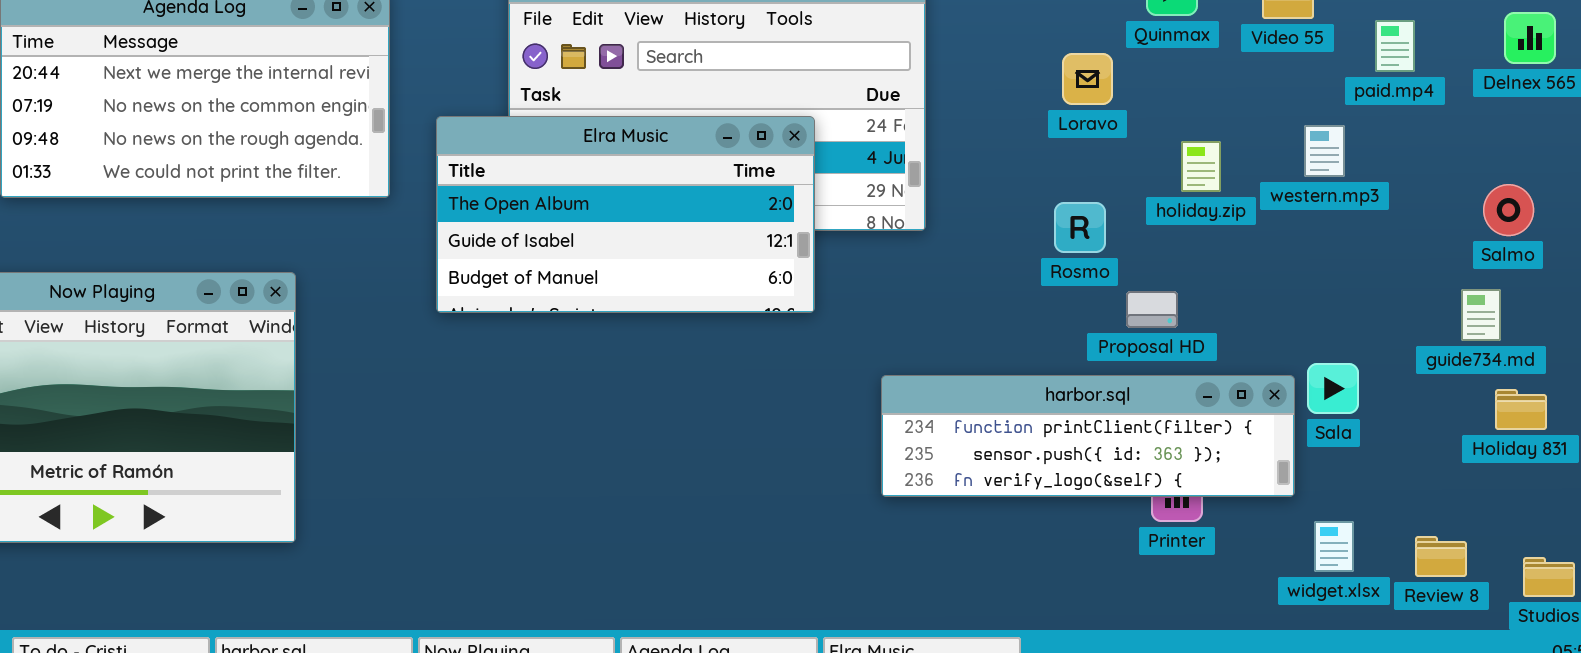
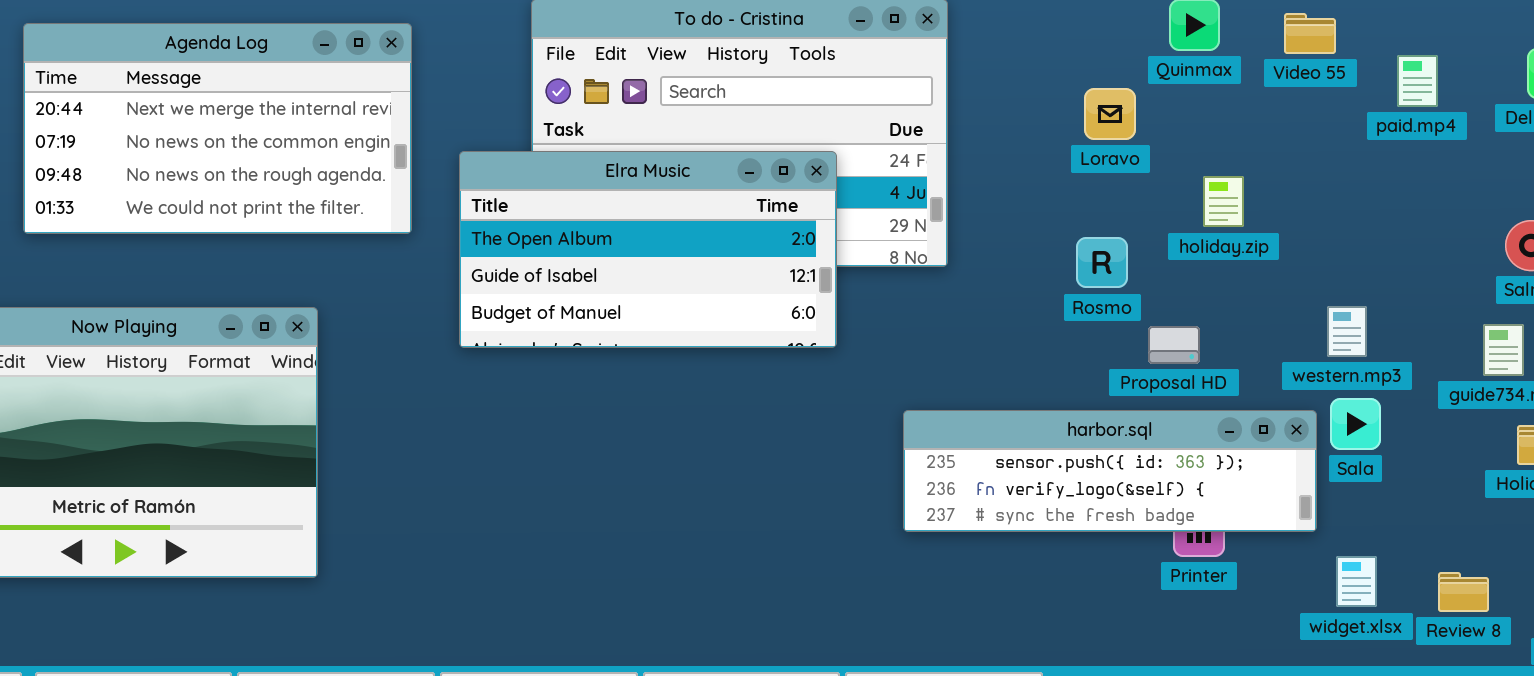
western.mp3: [1304,125,1345,177] -> [1327,306,1367,357], moved
harbor.sql: [881,375,1295,497] -> [903,410,1317,532], scrolled down 1 row

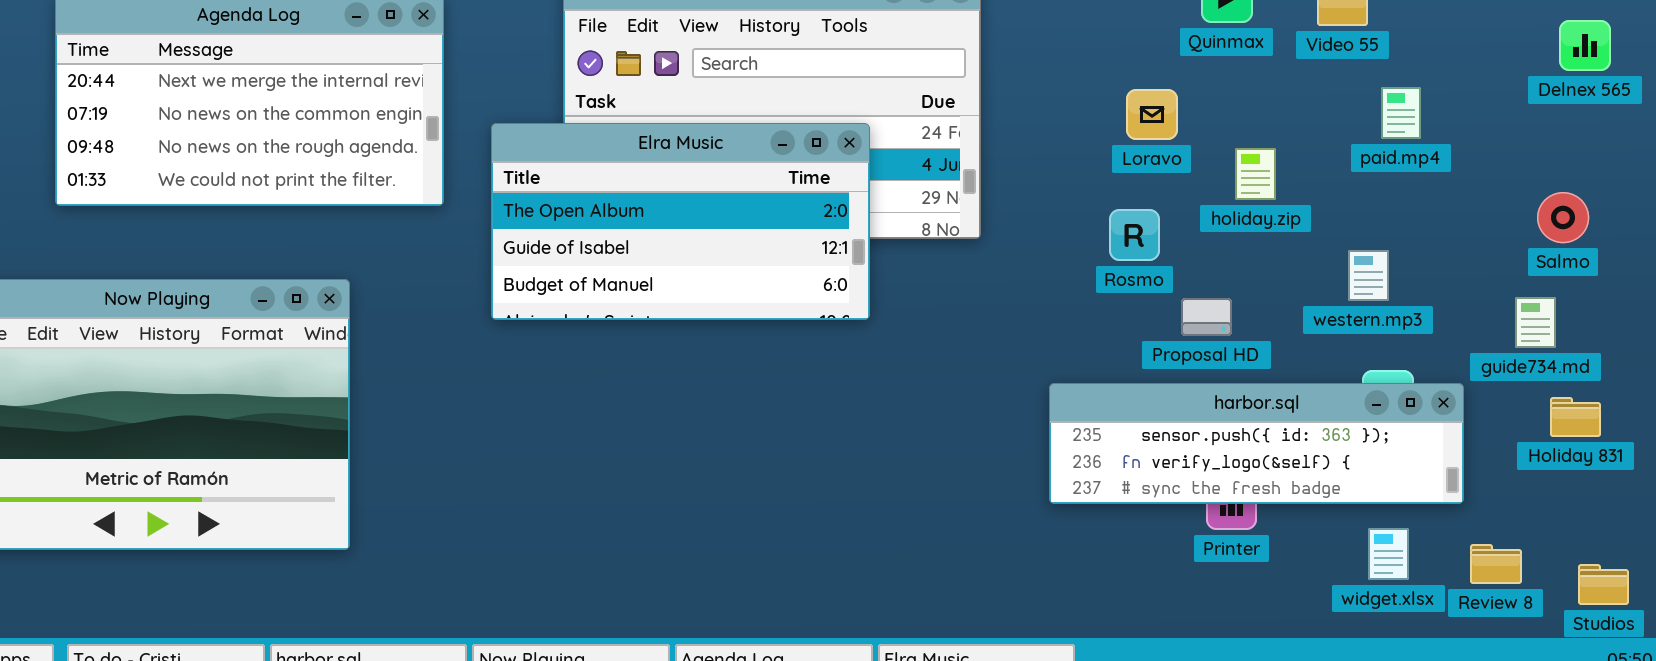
paid.mp4: [1397,55,1438,107] -> [1381,87,1421,139], moved
Loravo: [1084,88,1136,140] -> [1126,89,1178,140], moved
western.mp3: [1327,306,1367,357] -> [1348,250,1389,301], moved
harbor.sql: [903,410,1317,532] -> [1049,383,1464,504], moved

